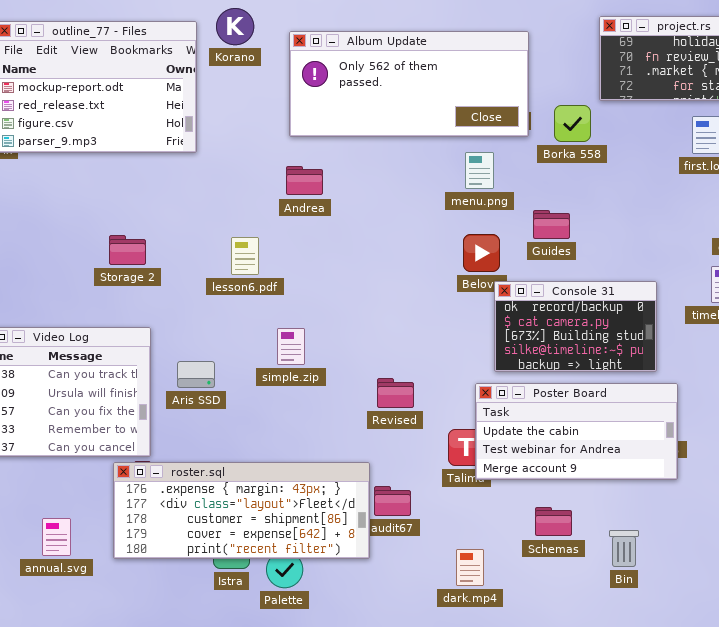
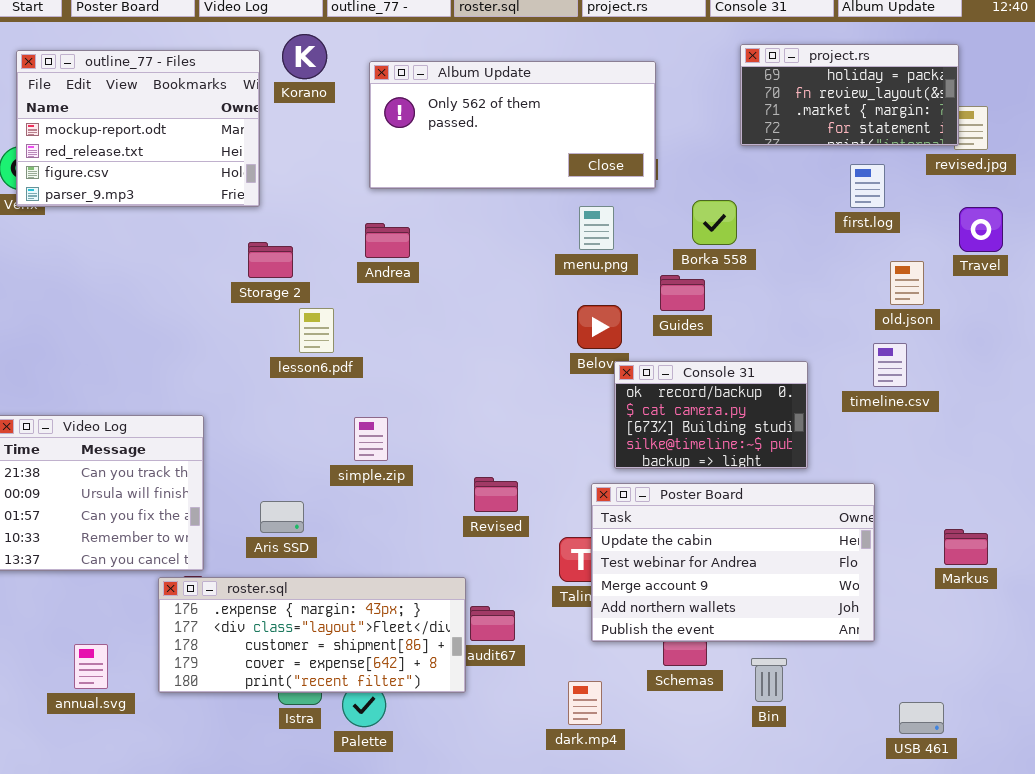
Borka 558: [554,105,591,142] -> [692,200,737,245], moved
Storage 2: [109,235,146,265] -> [248,242,293,278], moved
Aris SSD: [177,361,215,388] -> [260,501,304,533], moved
Poster Board: [475,383,678,480] -> [591,483,875,642], resized

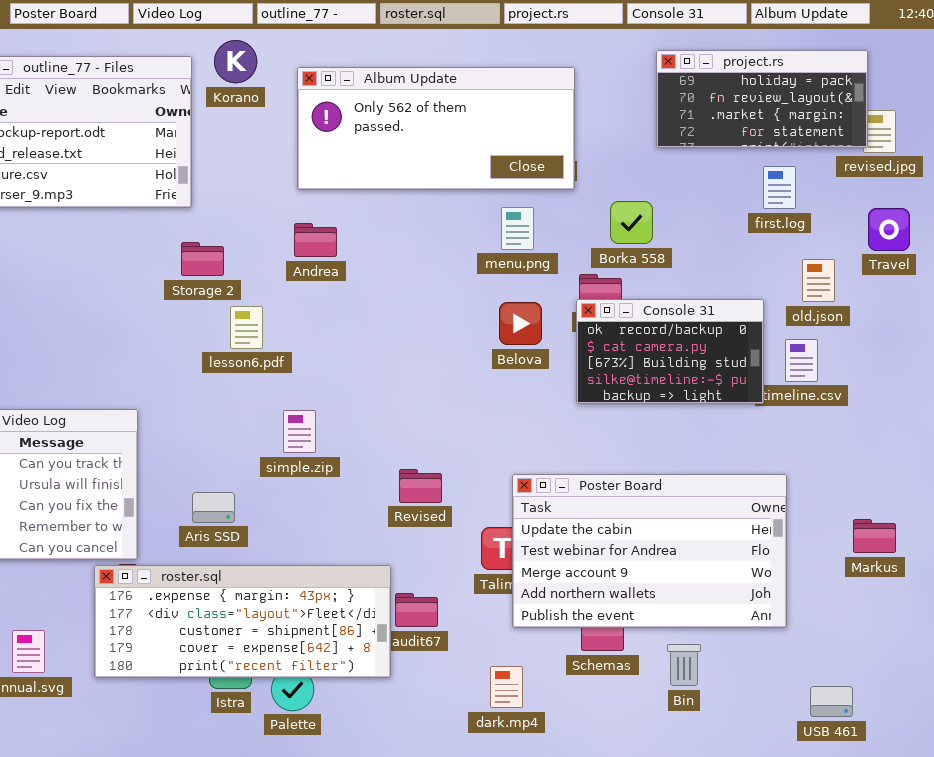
Console 31: [614,361,808,469] -> [576,299,764,404], moved

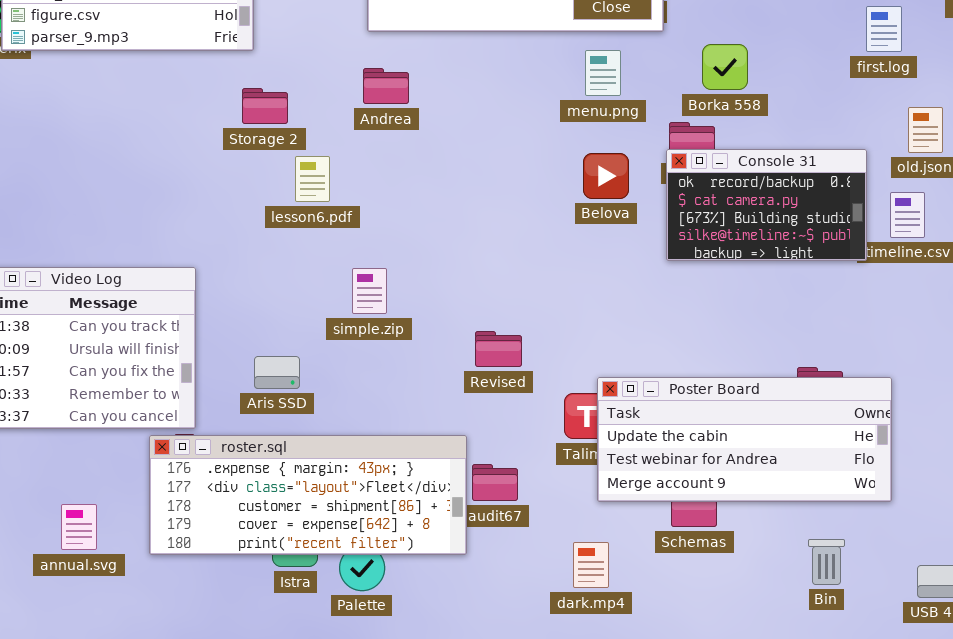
Poster Board: [512,474,787,628] -> [597,377,892,502], resized
Bin: [667,644,701,686] -> [808,539,845,585], moved

